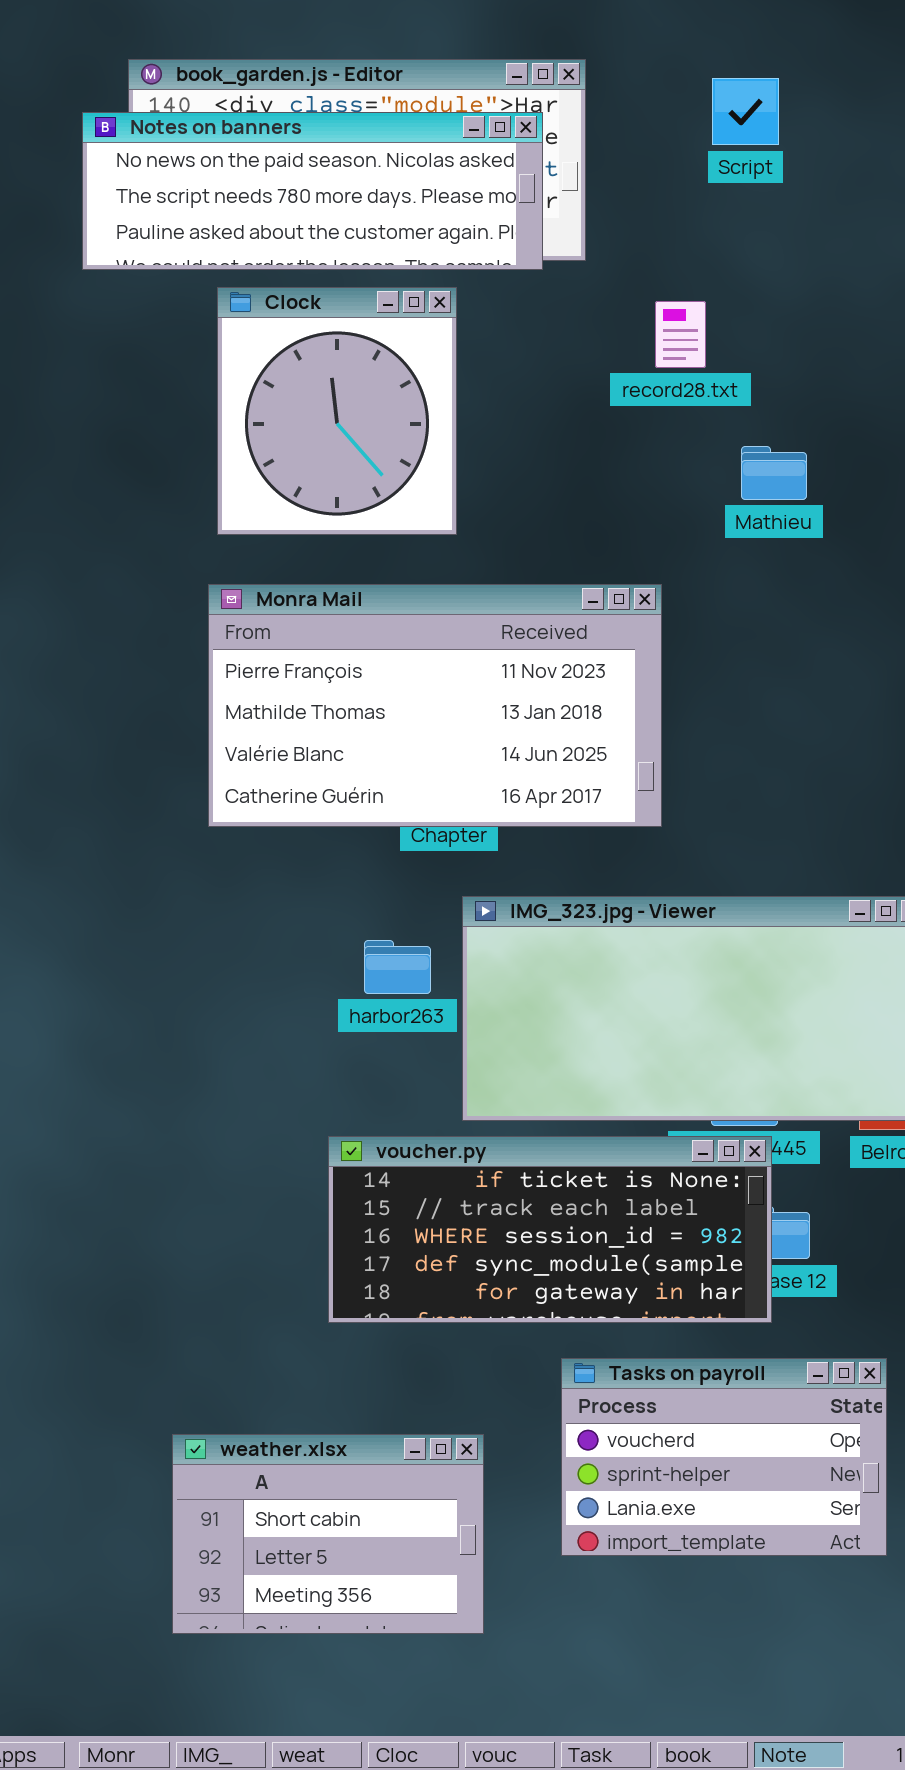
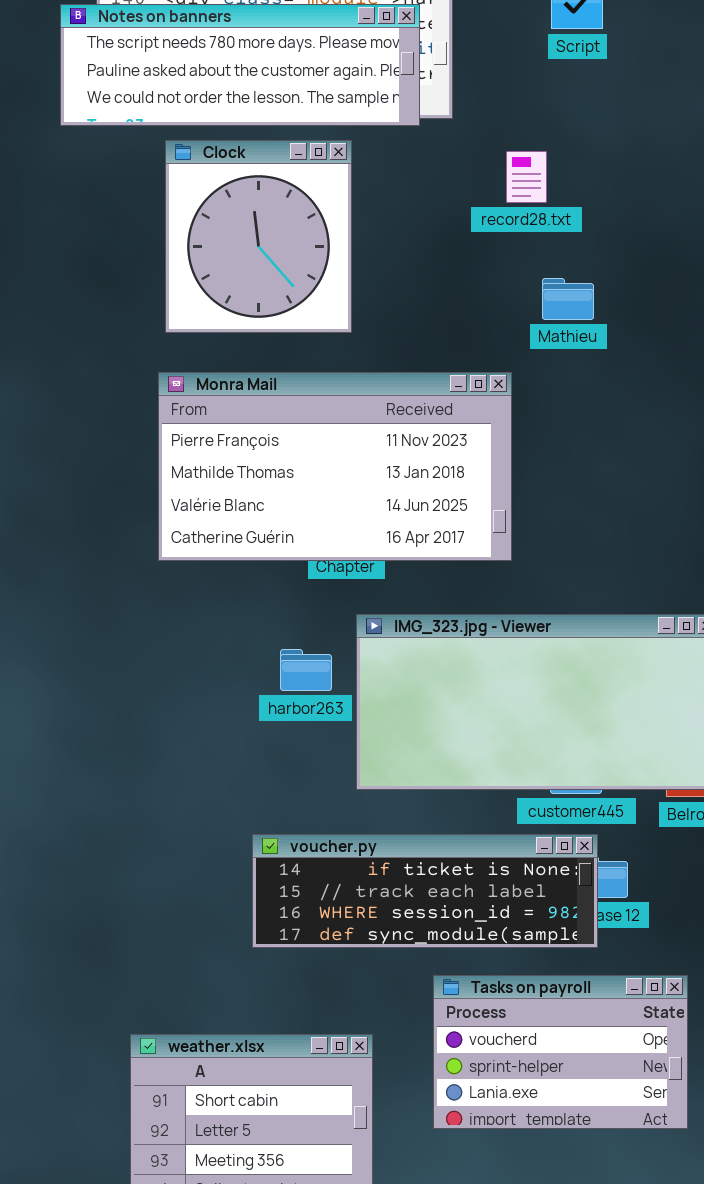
Notes on banners: [82,112,543,270] -> [60,4,420,126], scrolled down 1 row
Mathieu: [741,446,807,500] -> [542,278,594,320], moved
voucher.py: [328,1136,772,1323] -> [252,834,598,948], resized

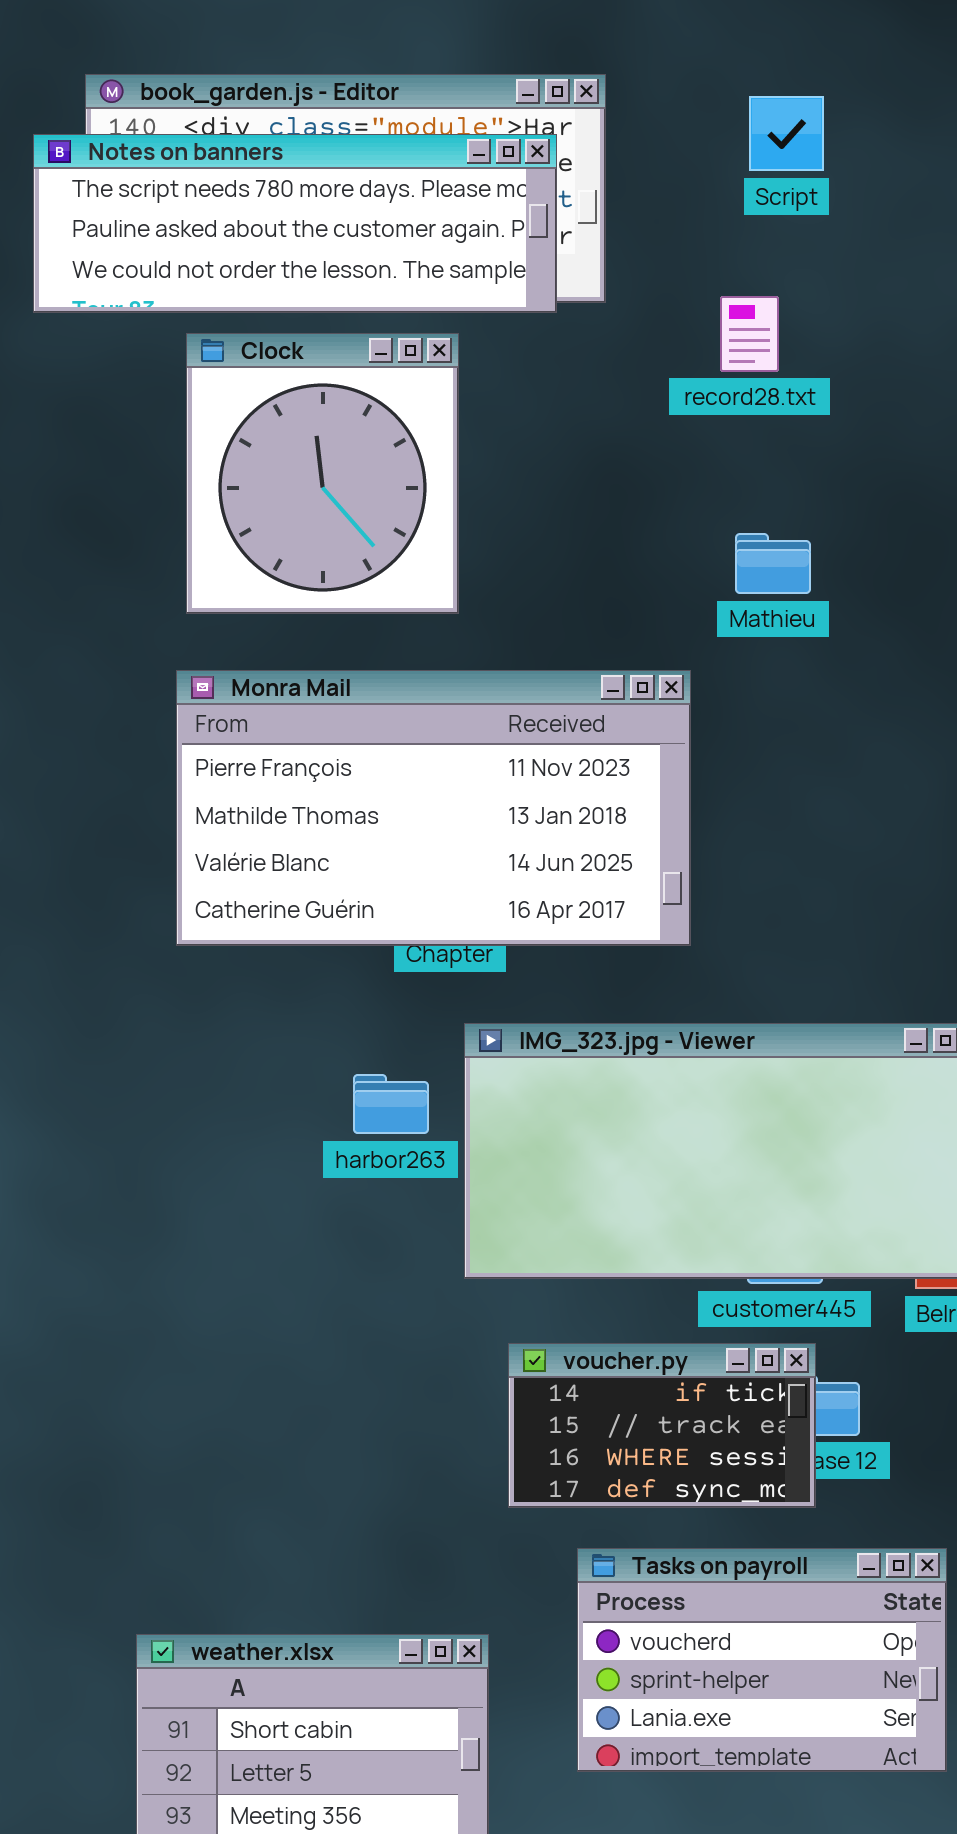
record28.txt: [506,151,547,203] -> [720,296,779,372], moved
voucher.py: [252,834,598,948] -> [508,1343,816,1508], resized

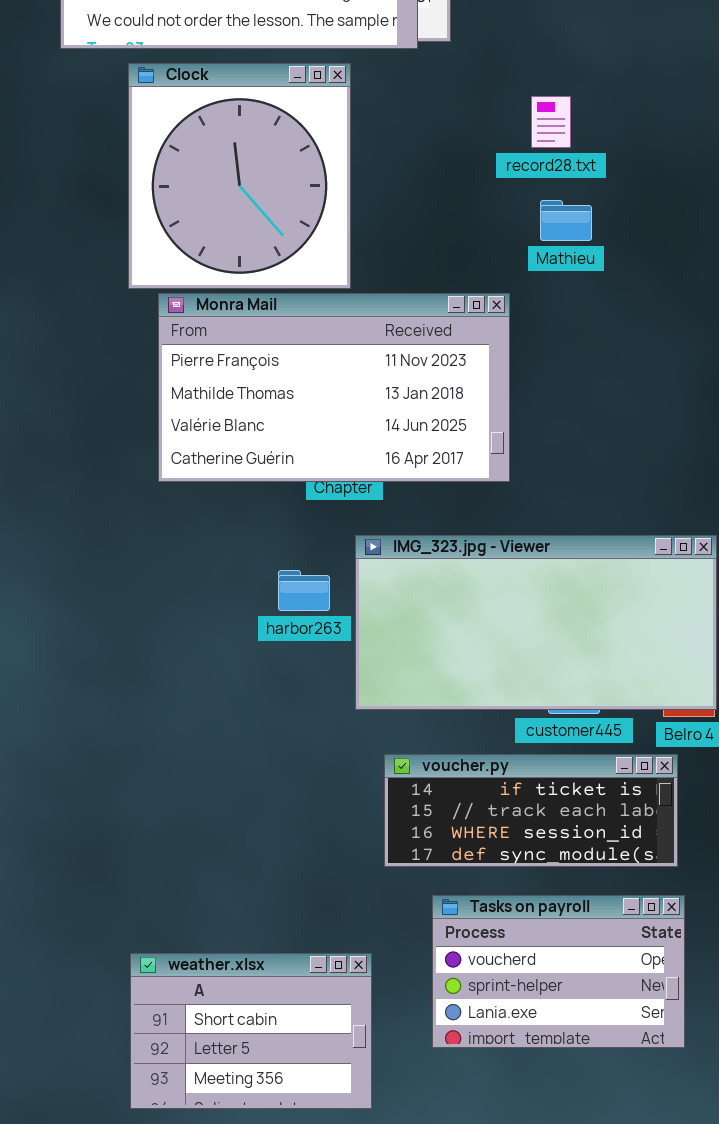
record28.txt: [720,296,779,372] -> [531,96,571,148], moved
Clock: [186,333,459,614] -> [128,63,351,289], resized
voucher.py: [508,1343,816,1508] -> [384,754,678,867], resized

